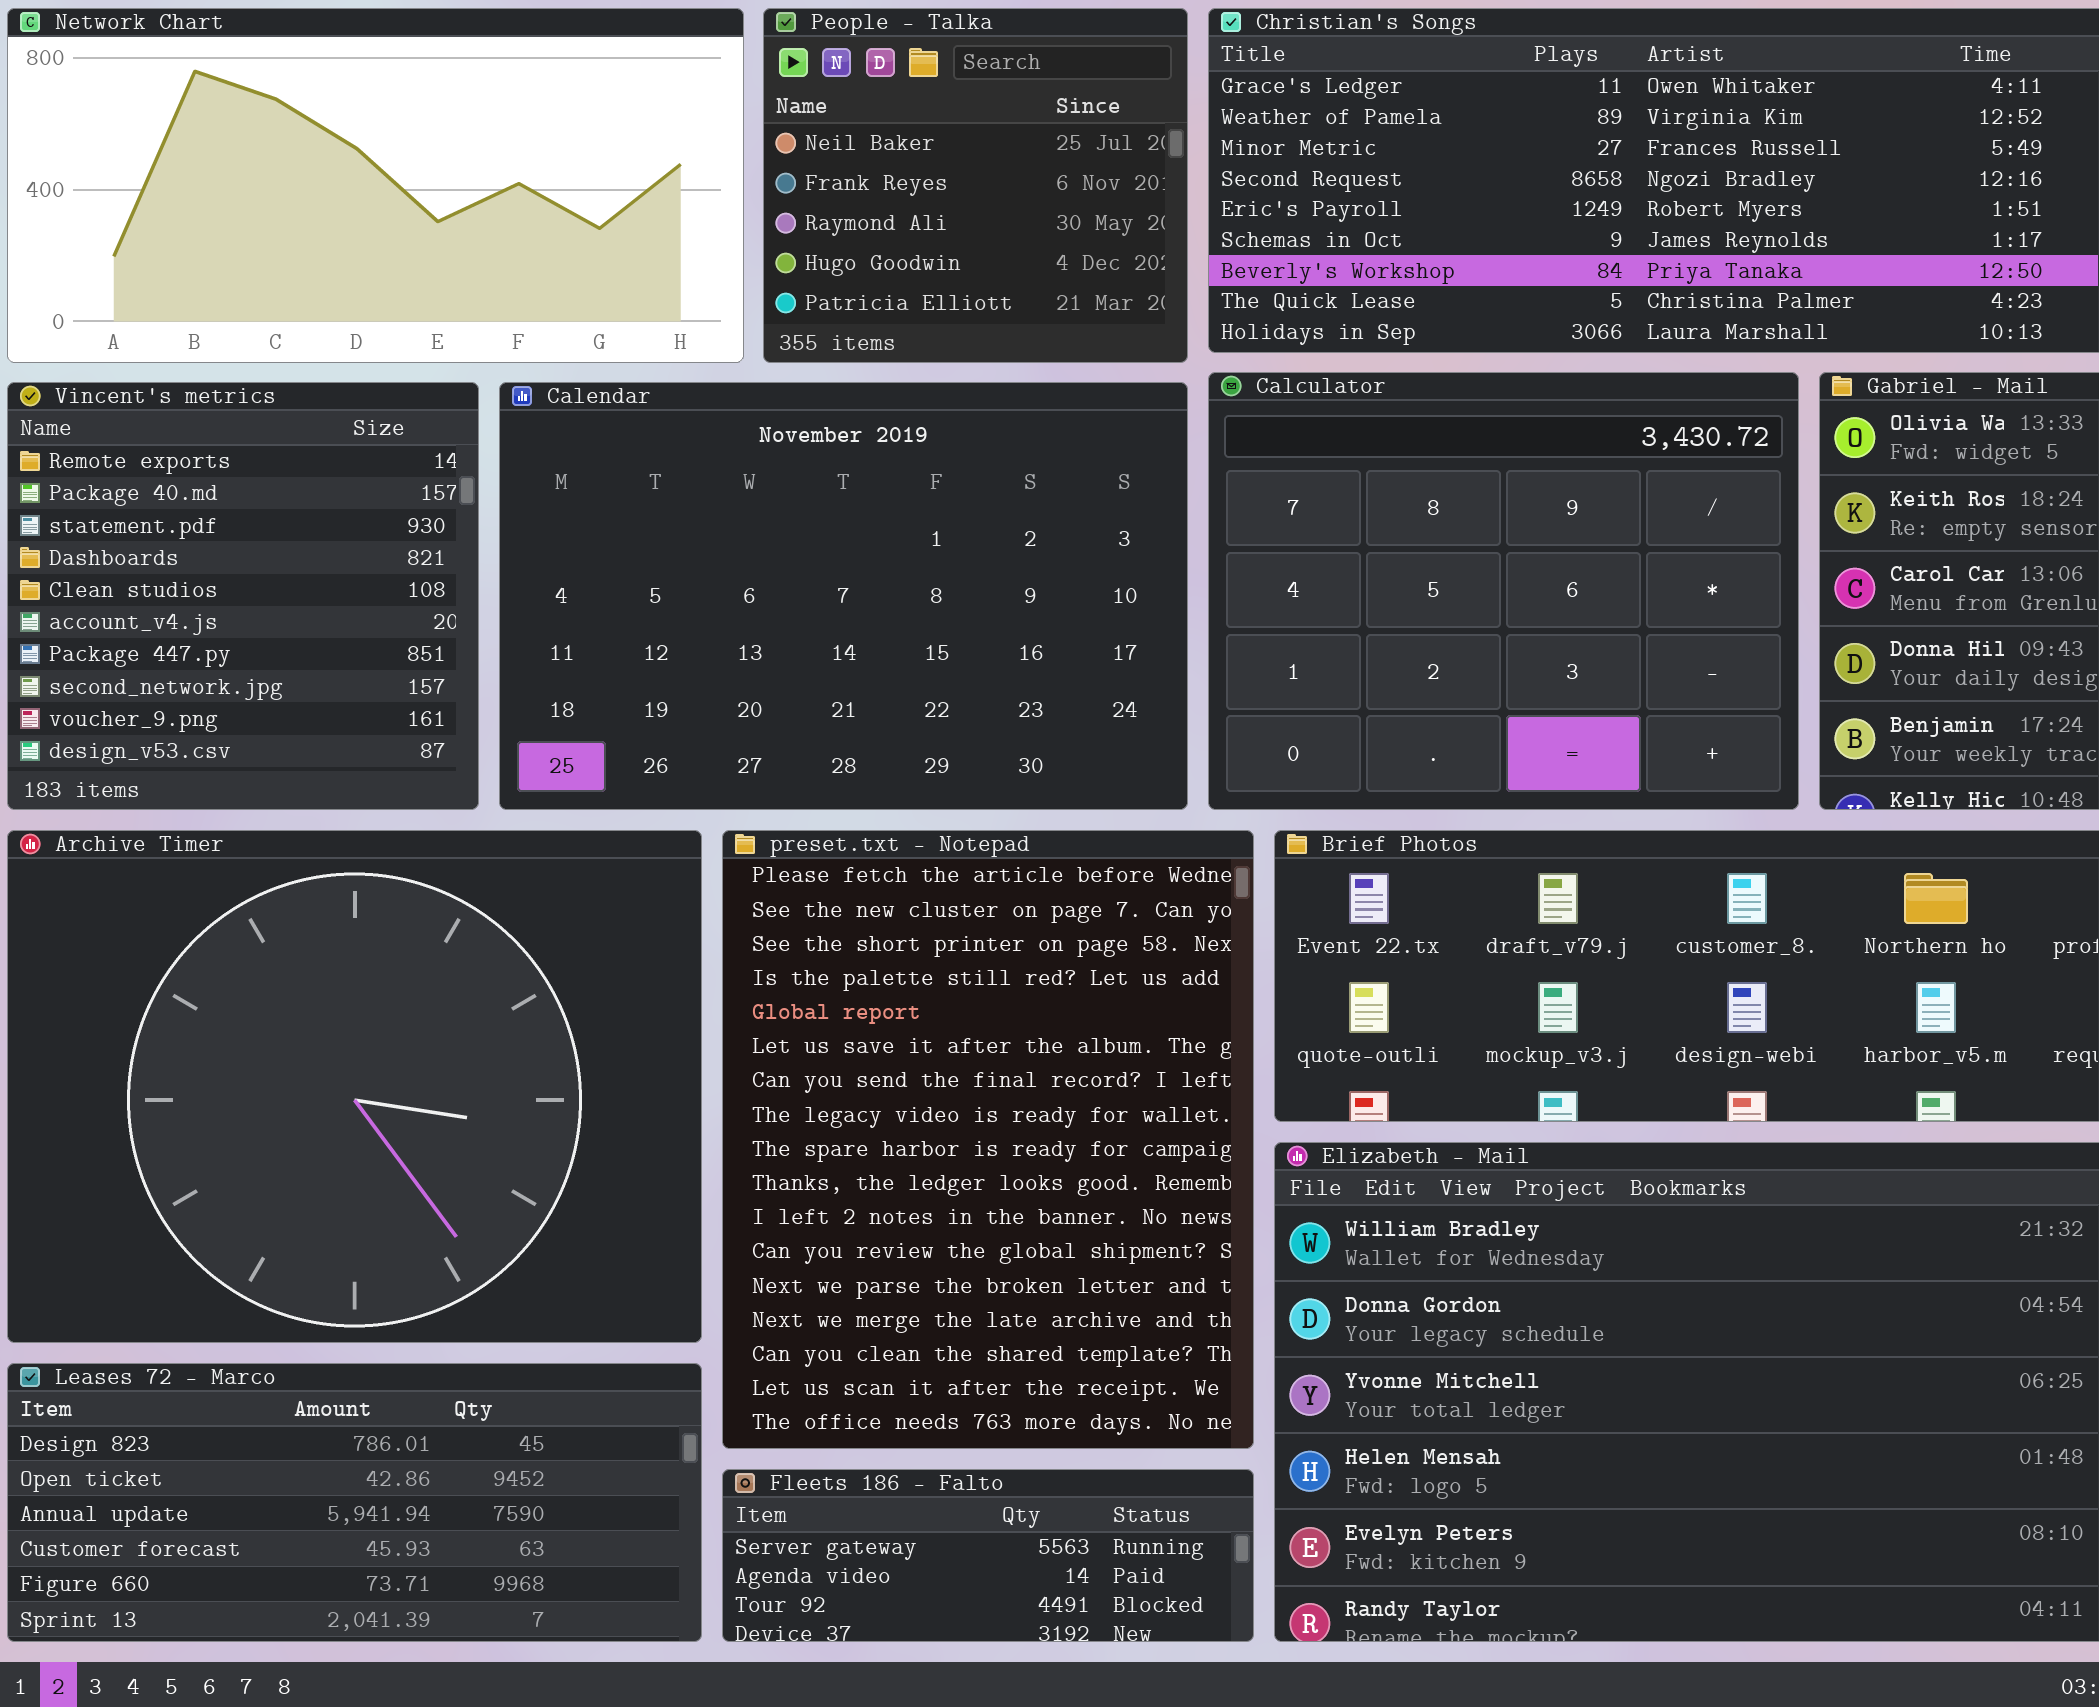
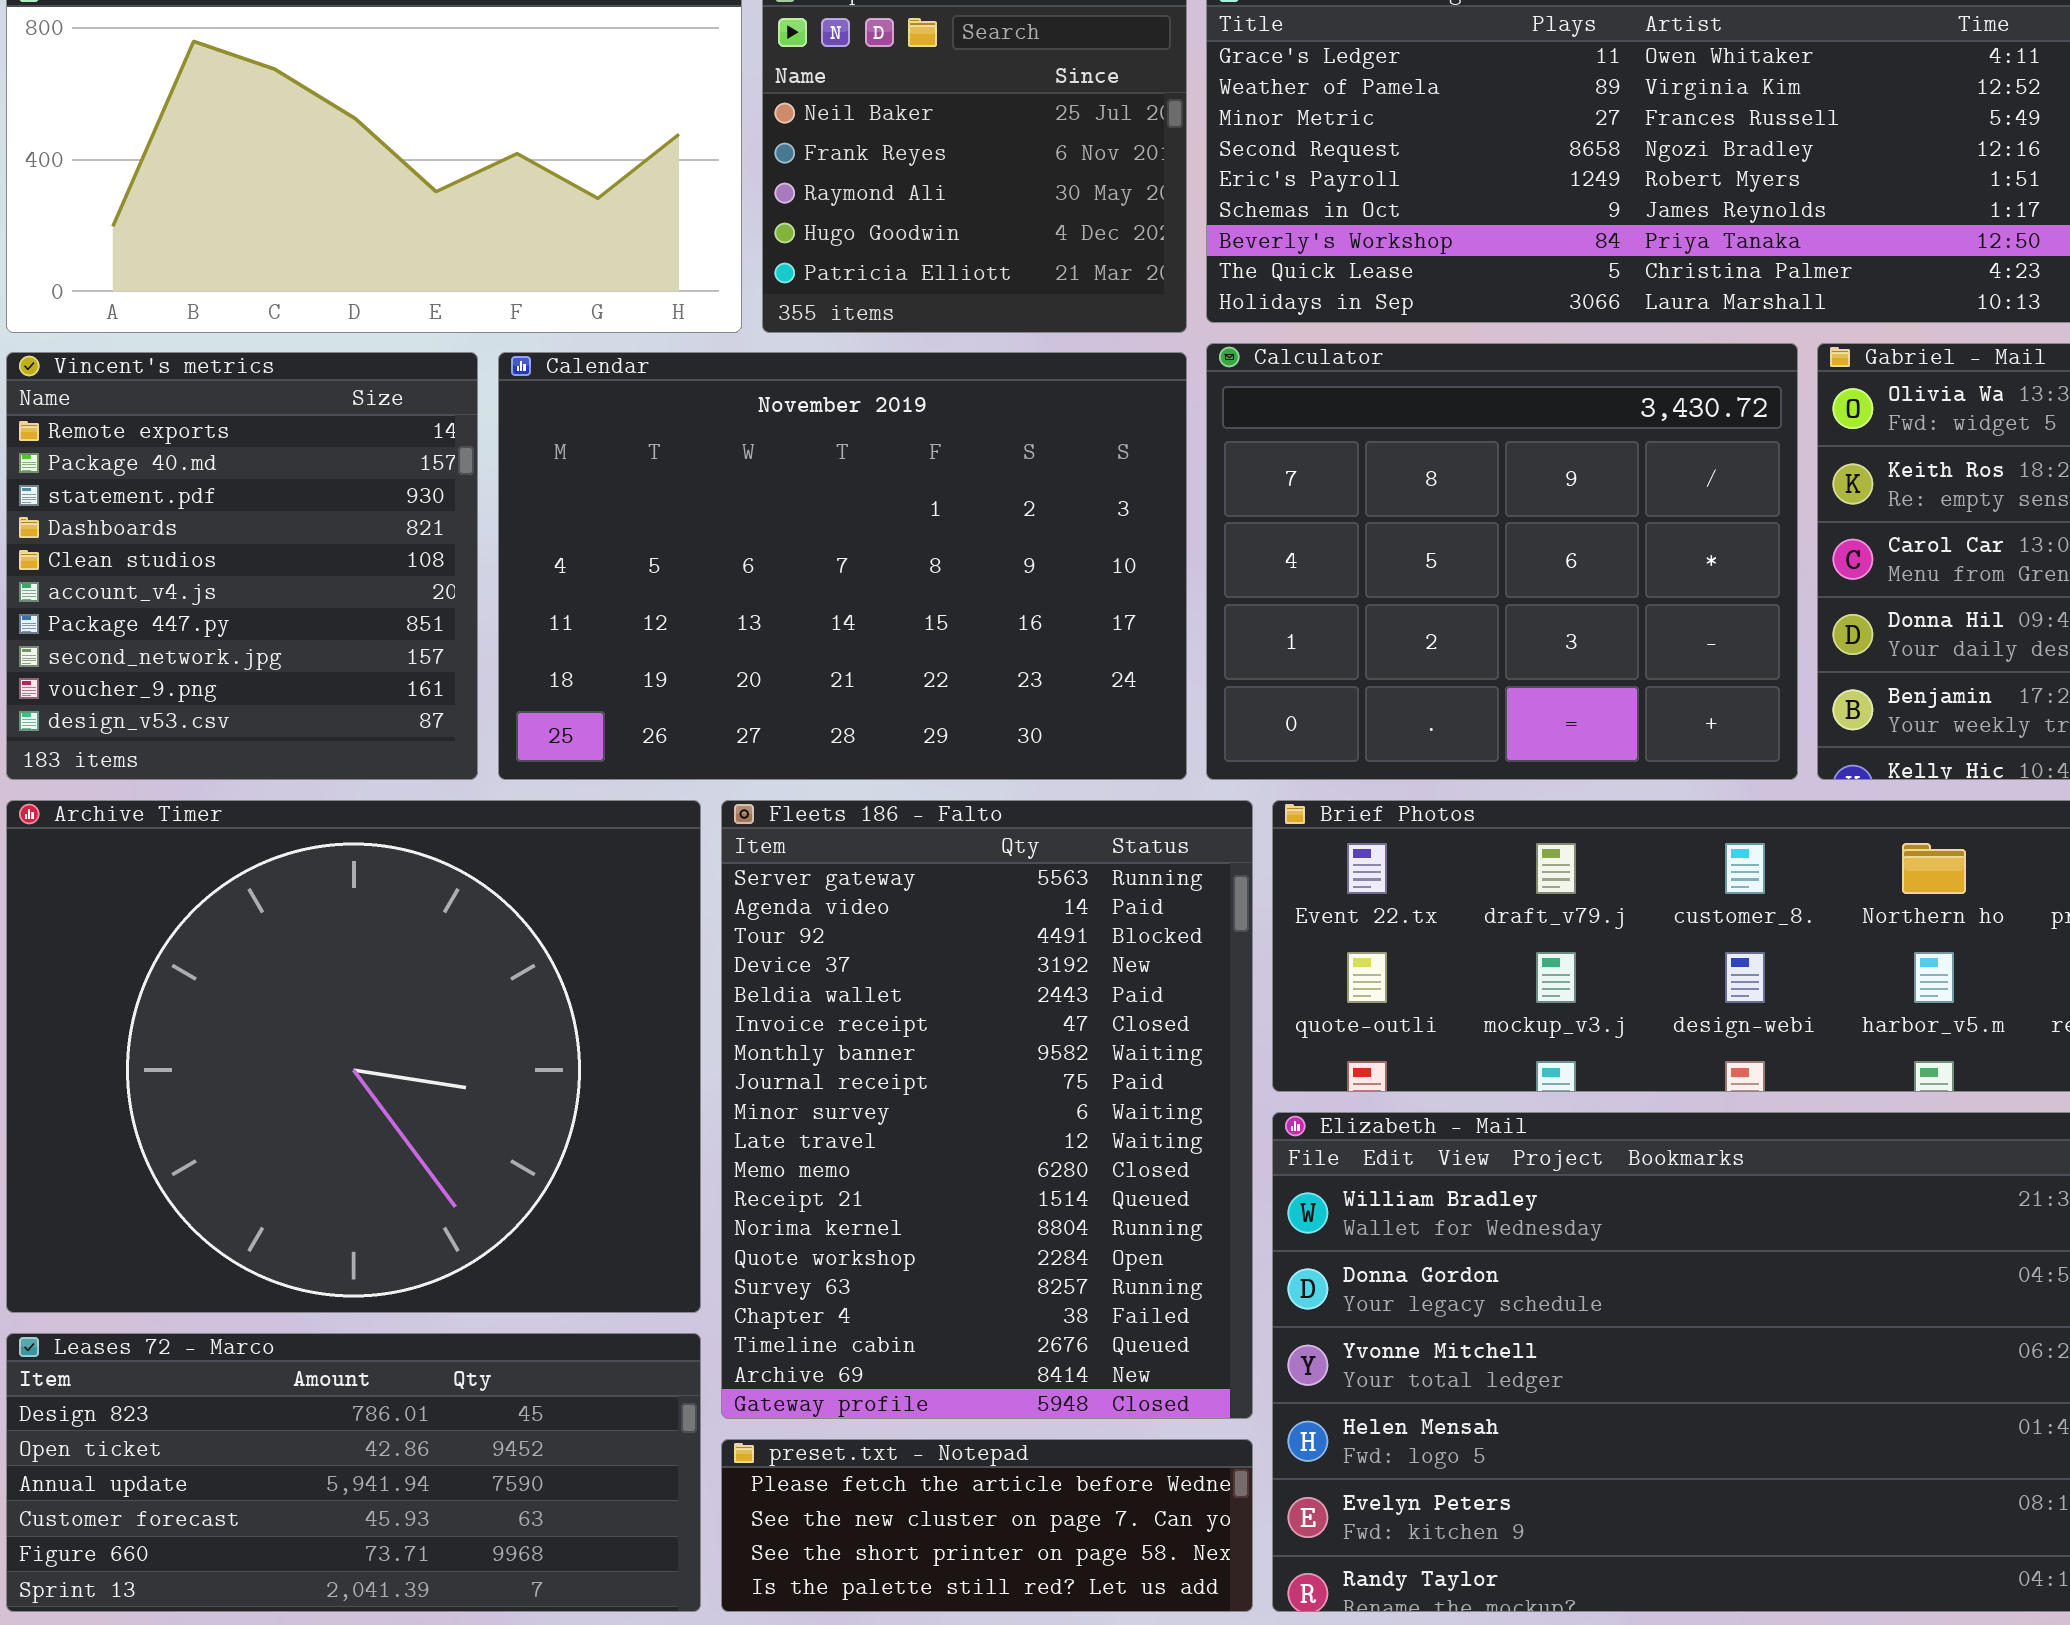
preset.txt - Notepad: [722,830,1254,1449] -> [721,1439,1253,1612], moved, resized
Fleets 186 - Falto: [722,1469,1254,1642] -> [721,800,1253,1419], moved, resized

